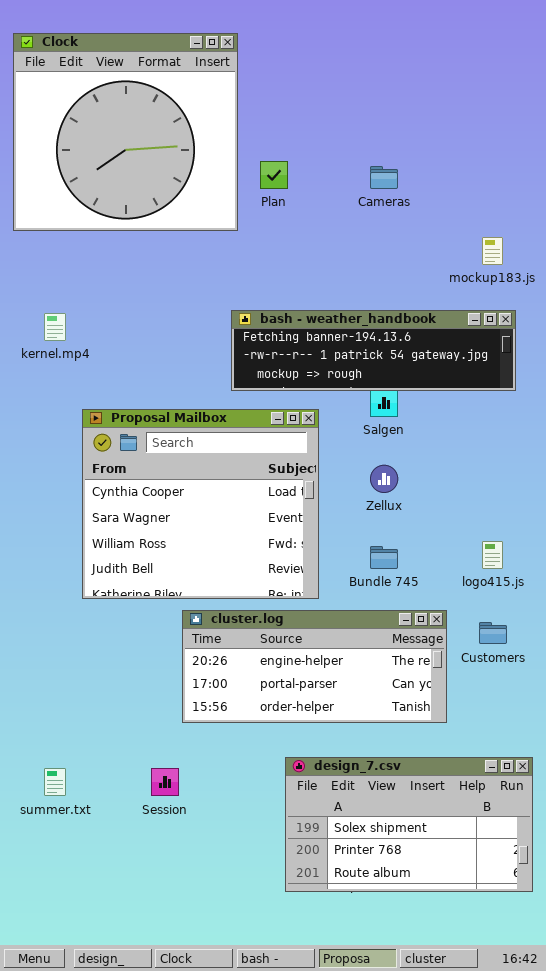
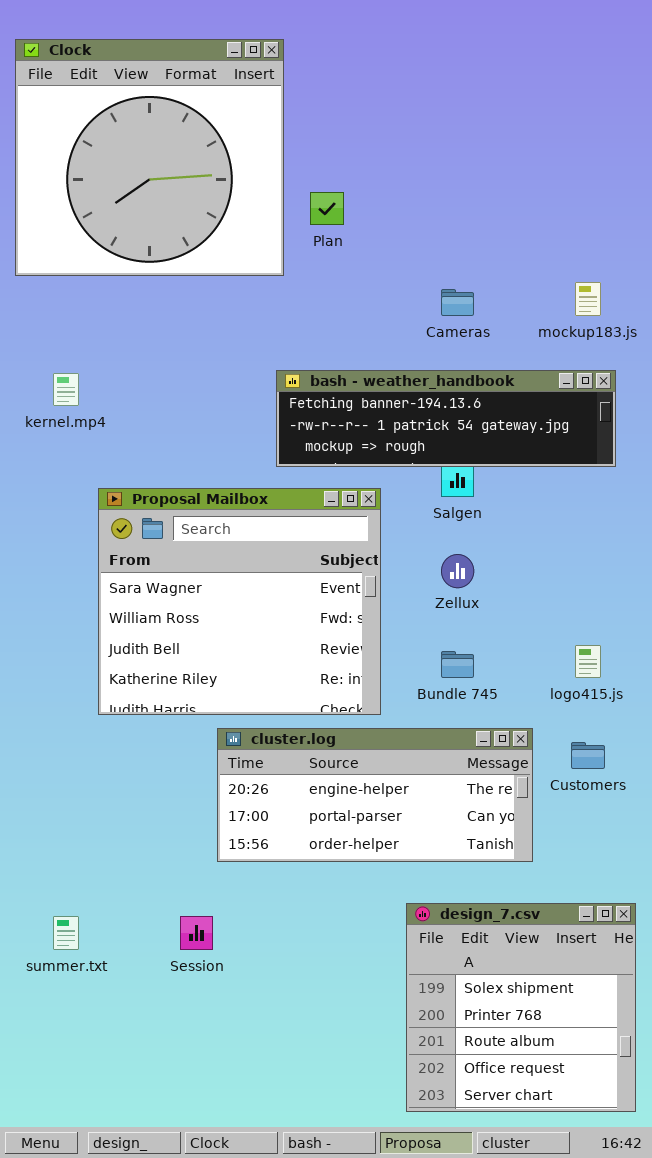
Cameras: [370,166,398,189] -> [441,289,474,316], moved
Proposal Mailbox: [82,409,319,599] -> [98,488,381,715], scrolled down 1 row
design_7.csv: [285,757,533,892] -> [406,903,636,1112], resized

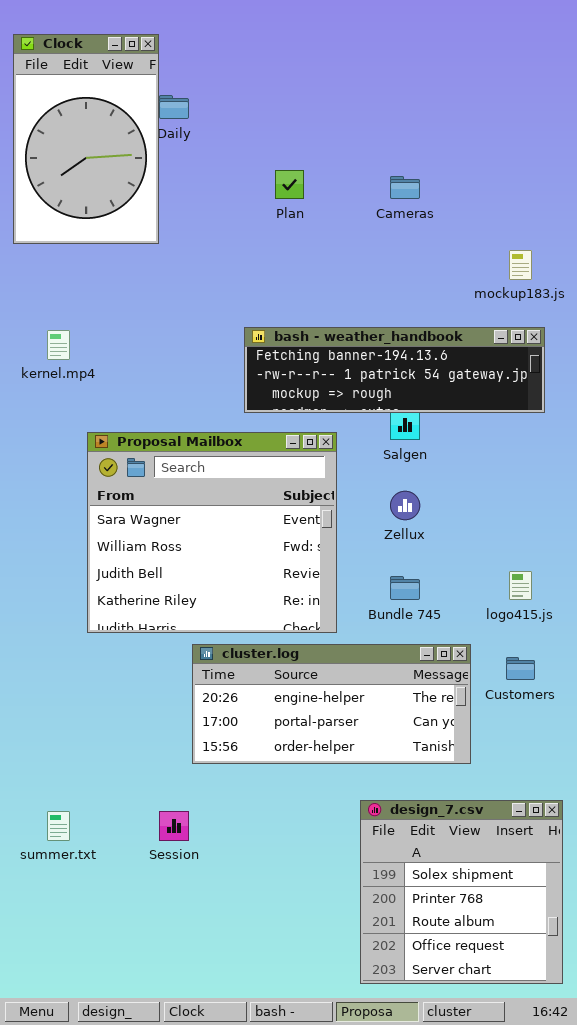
Clock: [15,39,284,276] -> [13,34,159,244], resized
Cameras: [441,289,474,316] -> [390,176,420,199], moved

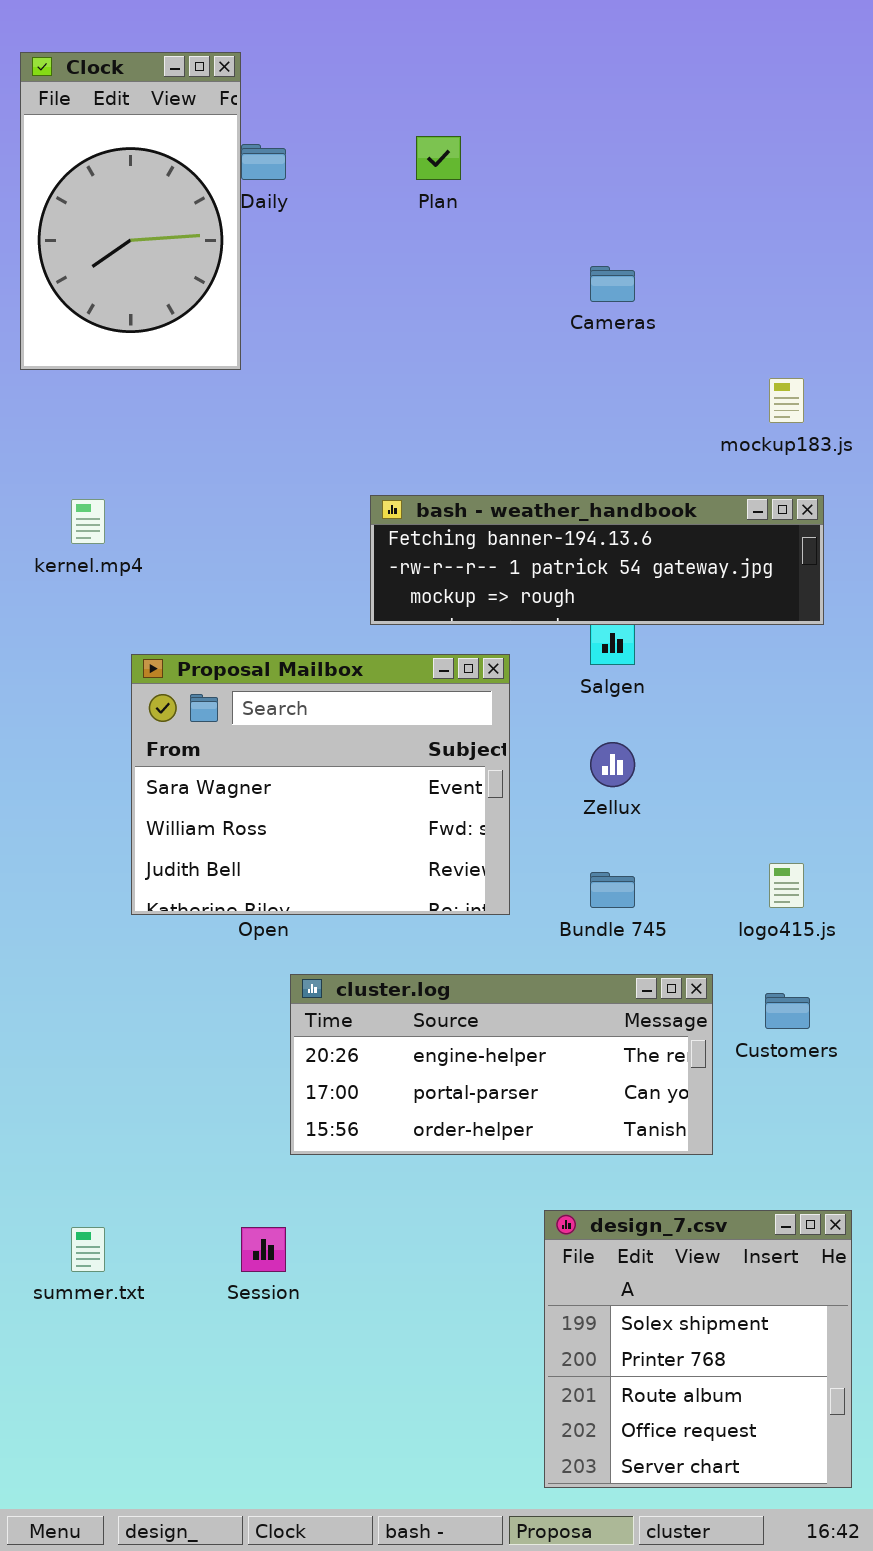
Plan: [275,170,304,199] -> [416,136,461,180], moved
Proposal Mailbox: [87,432,337,633] -> [131,654,510,915], resized

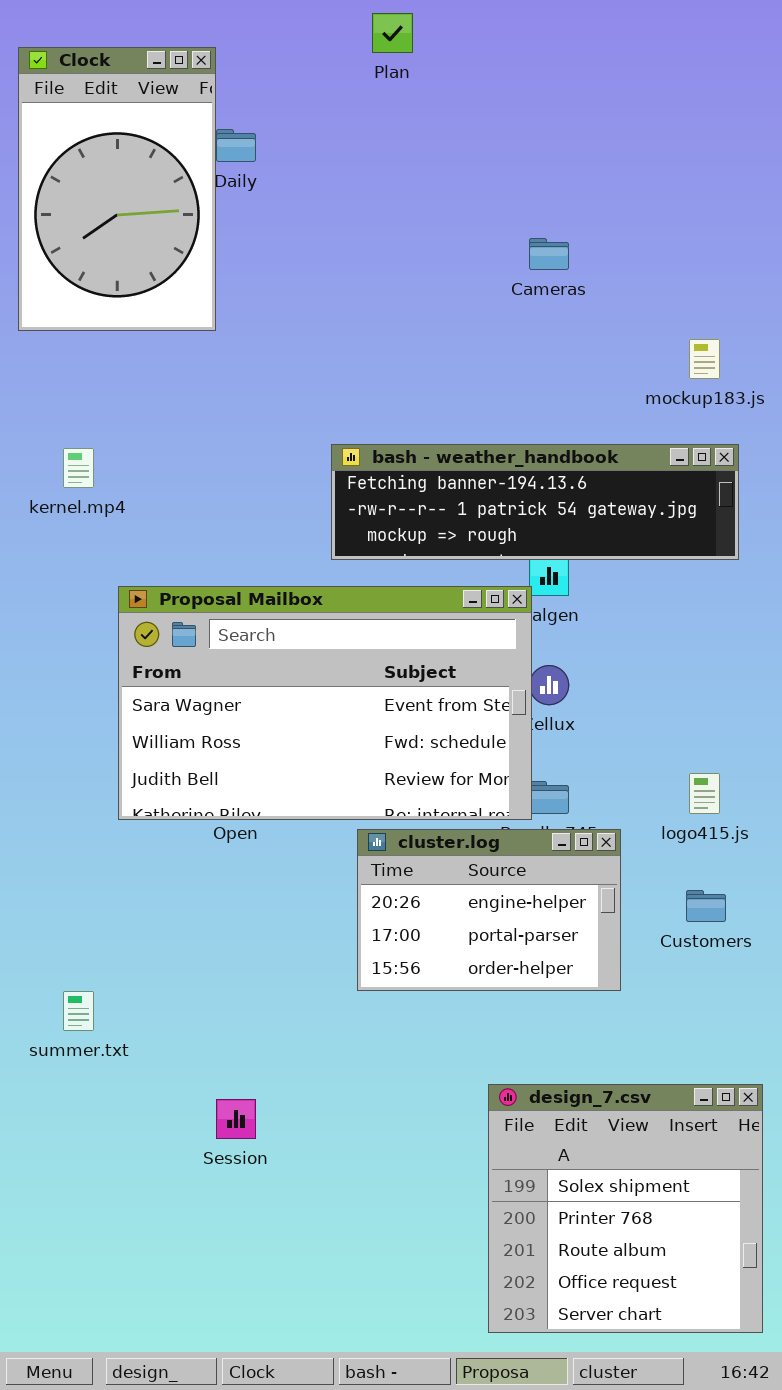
Plan: [416,136,461,180] -> [372,13,413,53], moved
Proposal Mailbox: [131,654,510,915] -> [118,586,532,820], resized
cluster.log: [290,974,713,1155] -> [357,829,621,991], moved, resized
summer.txt: [71,1227,105,1272] -> [63,991,94,1031], moved

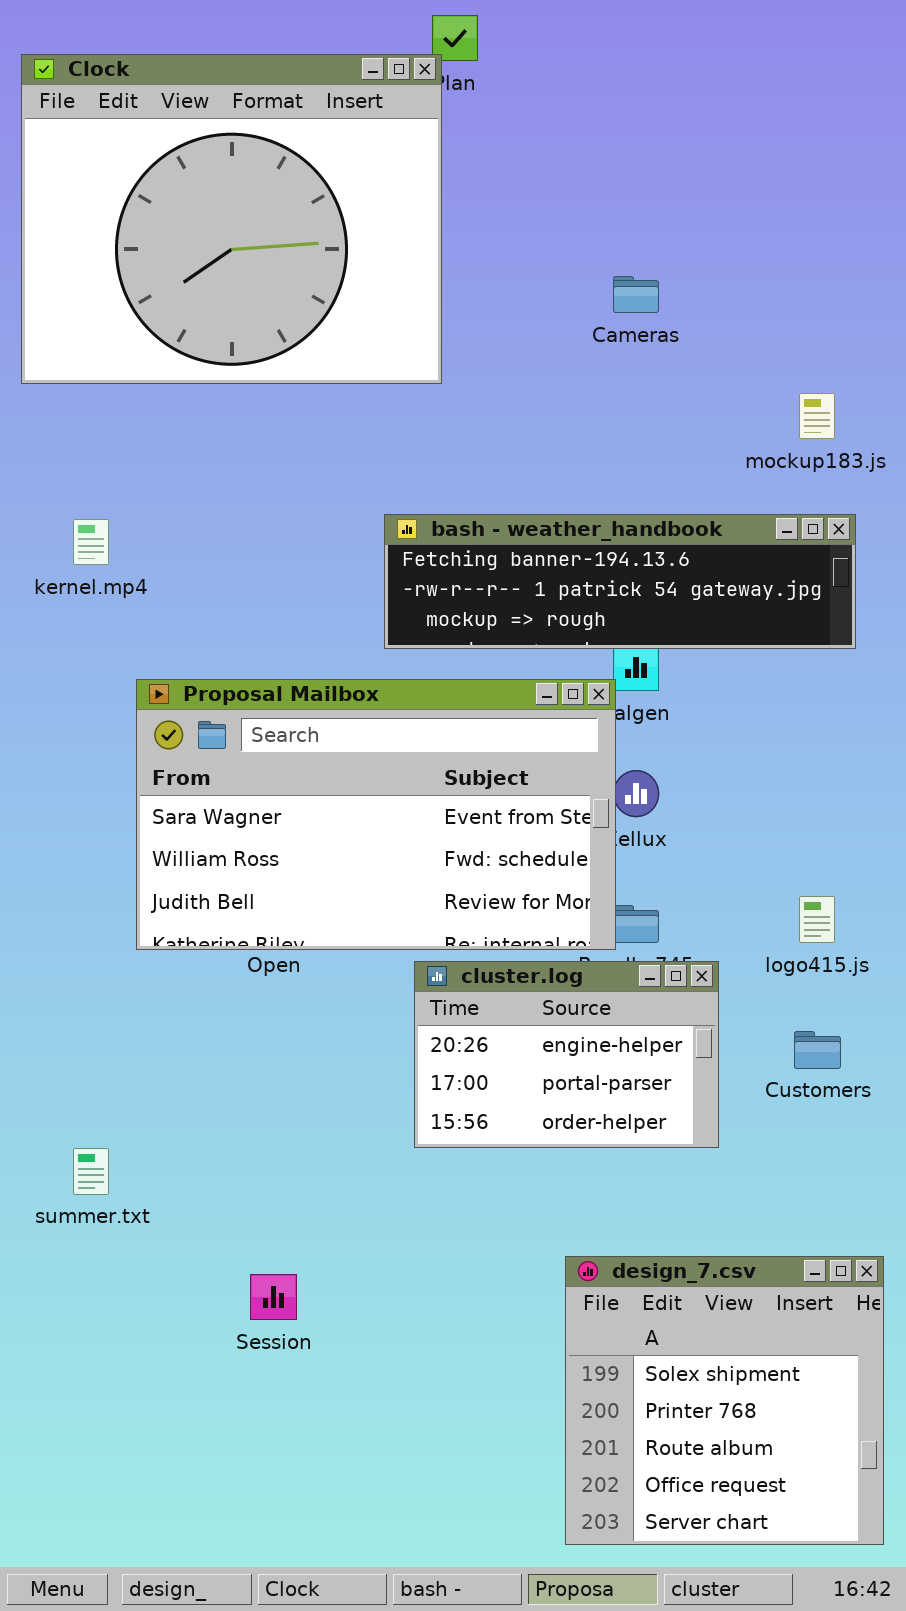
Clock: [18,47,216,331] -> [21,54,442,384], resized

